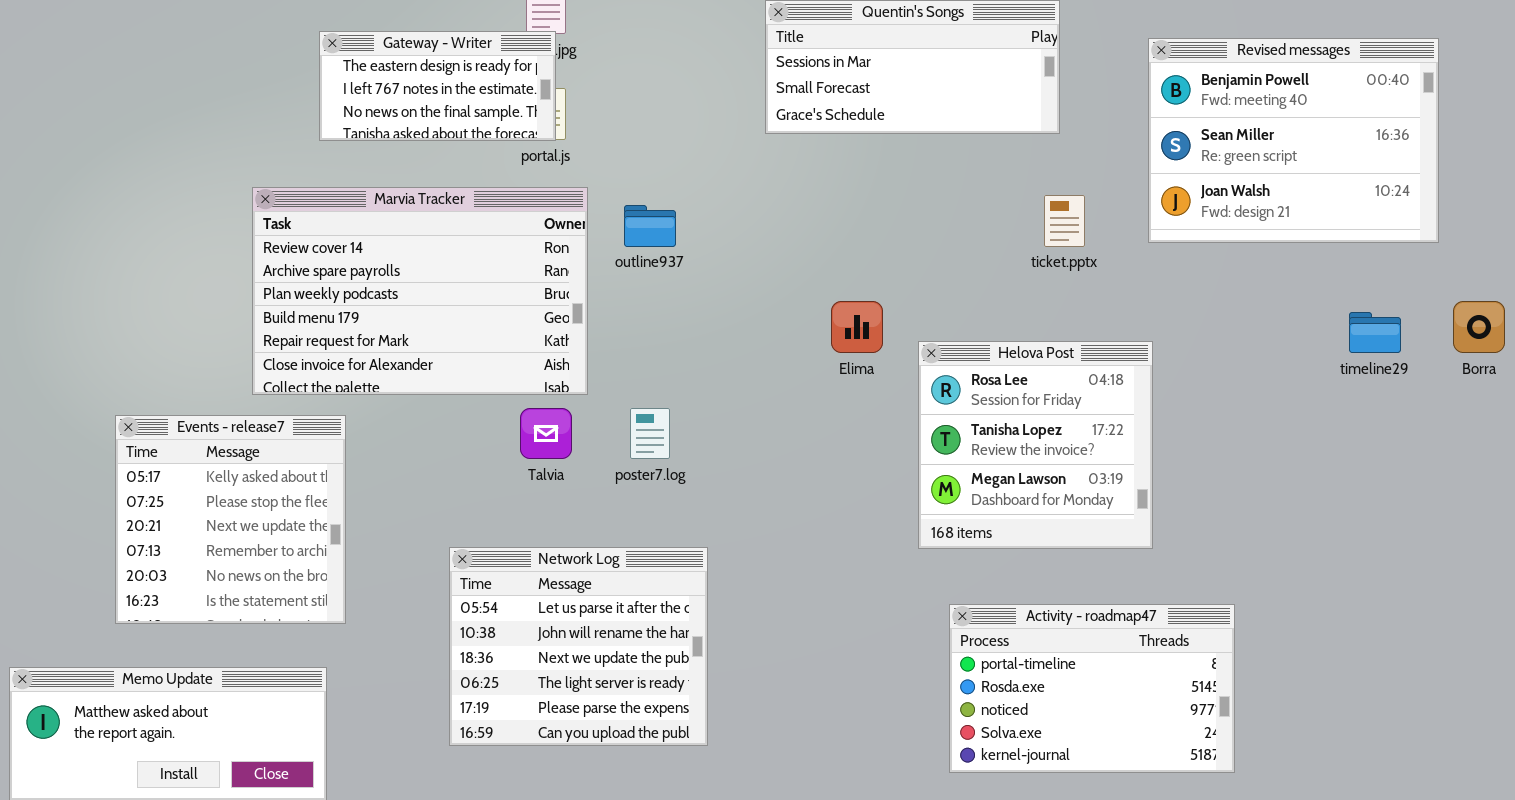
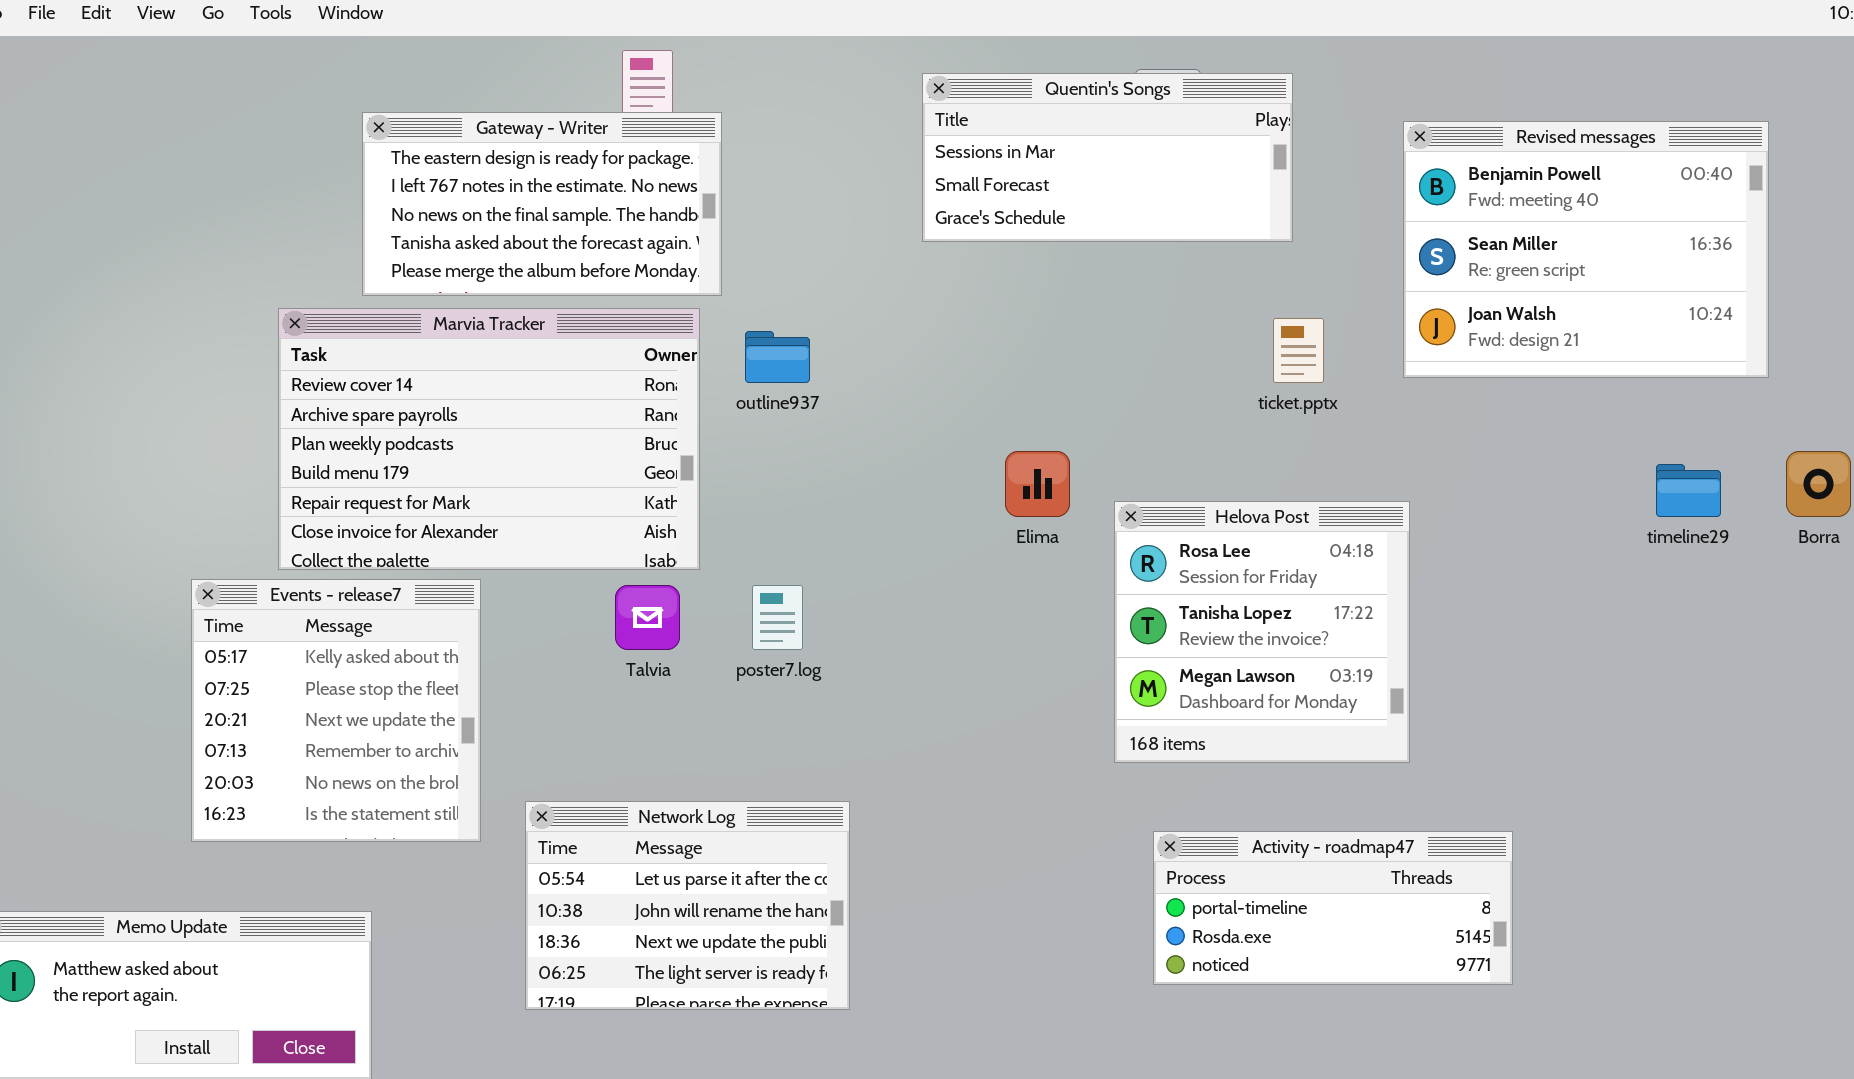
Gateway - Writer: [319,31,556,141] -> [362,112,722,296], resized
Events - release7: [115,415,346,624] -> [191,579,481,842], moved
Network Log: [449,547,708,746] -> [525,801,850,1010], resized
Activity - roadmap47: [949,604,1235,773] -> [1153,831,1513,985], resized

